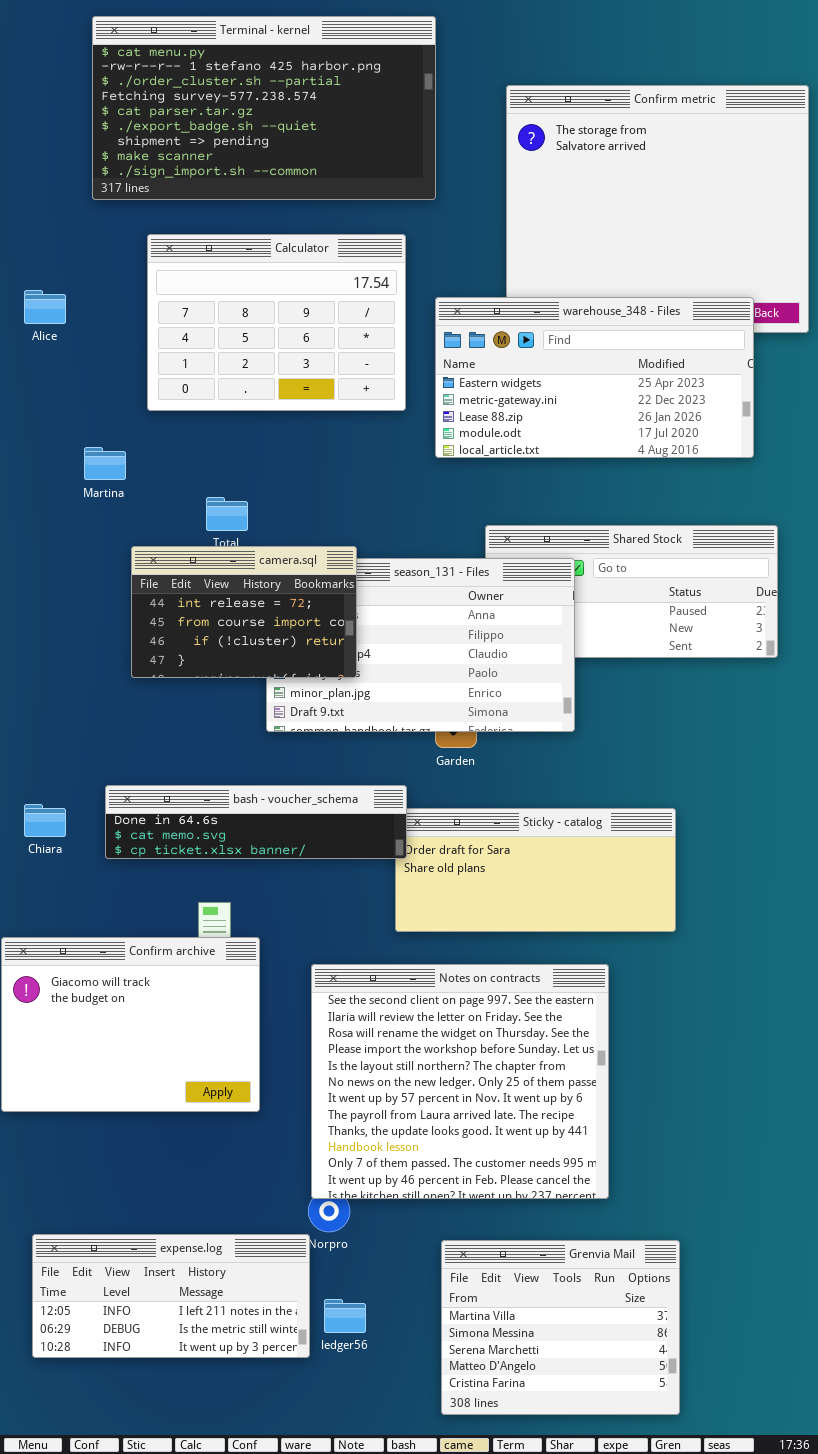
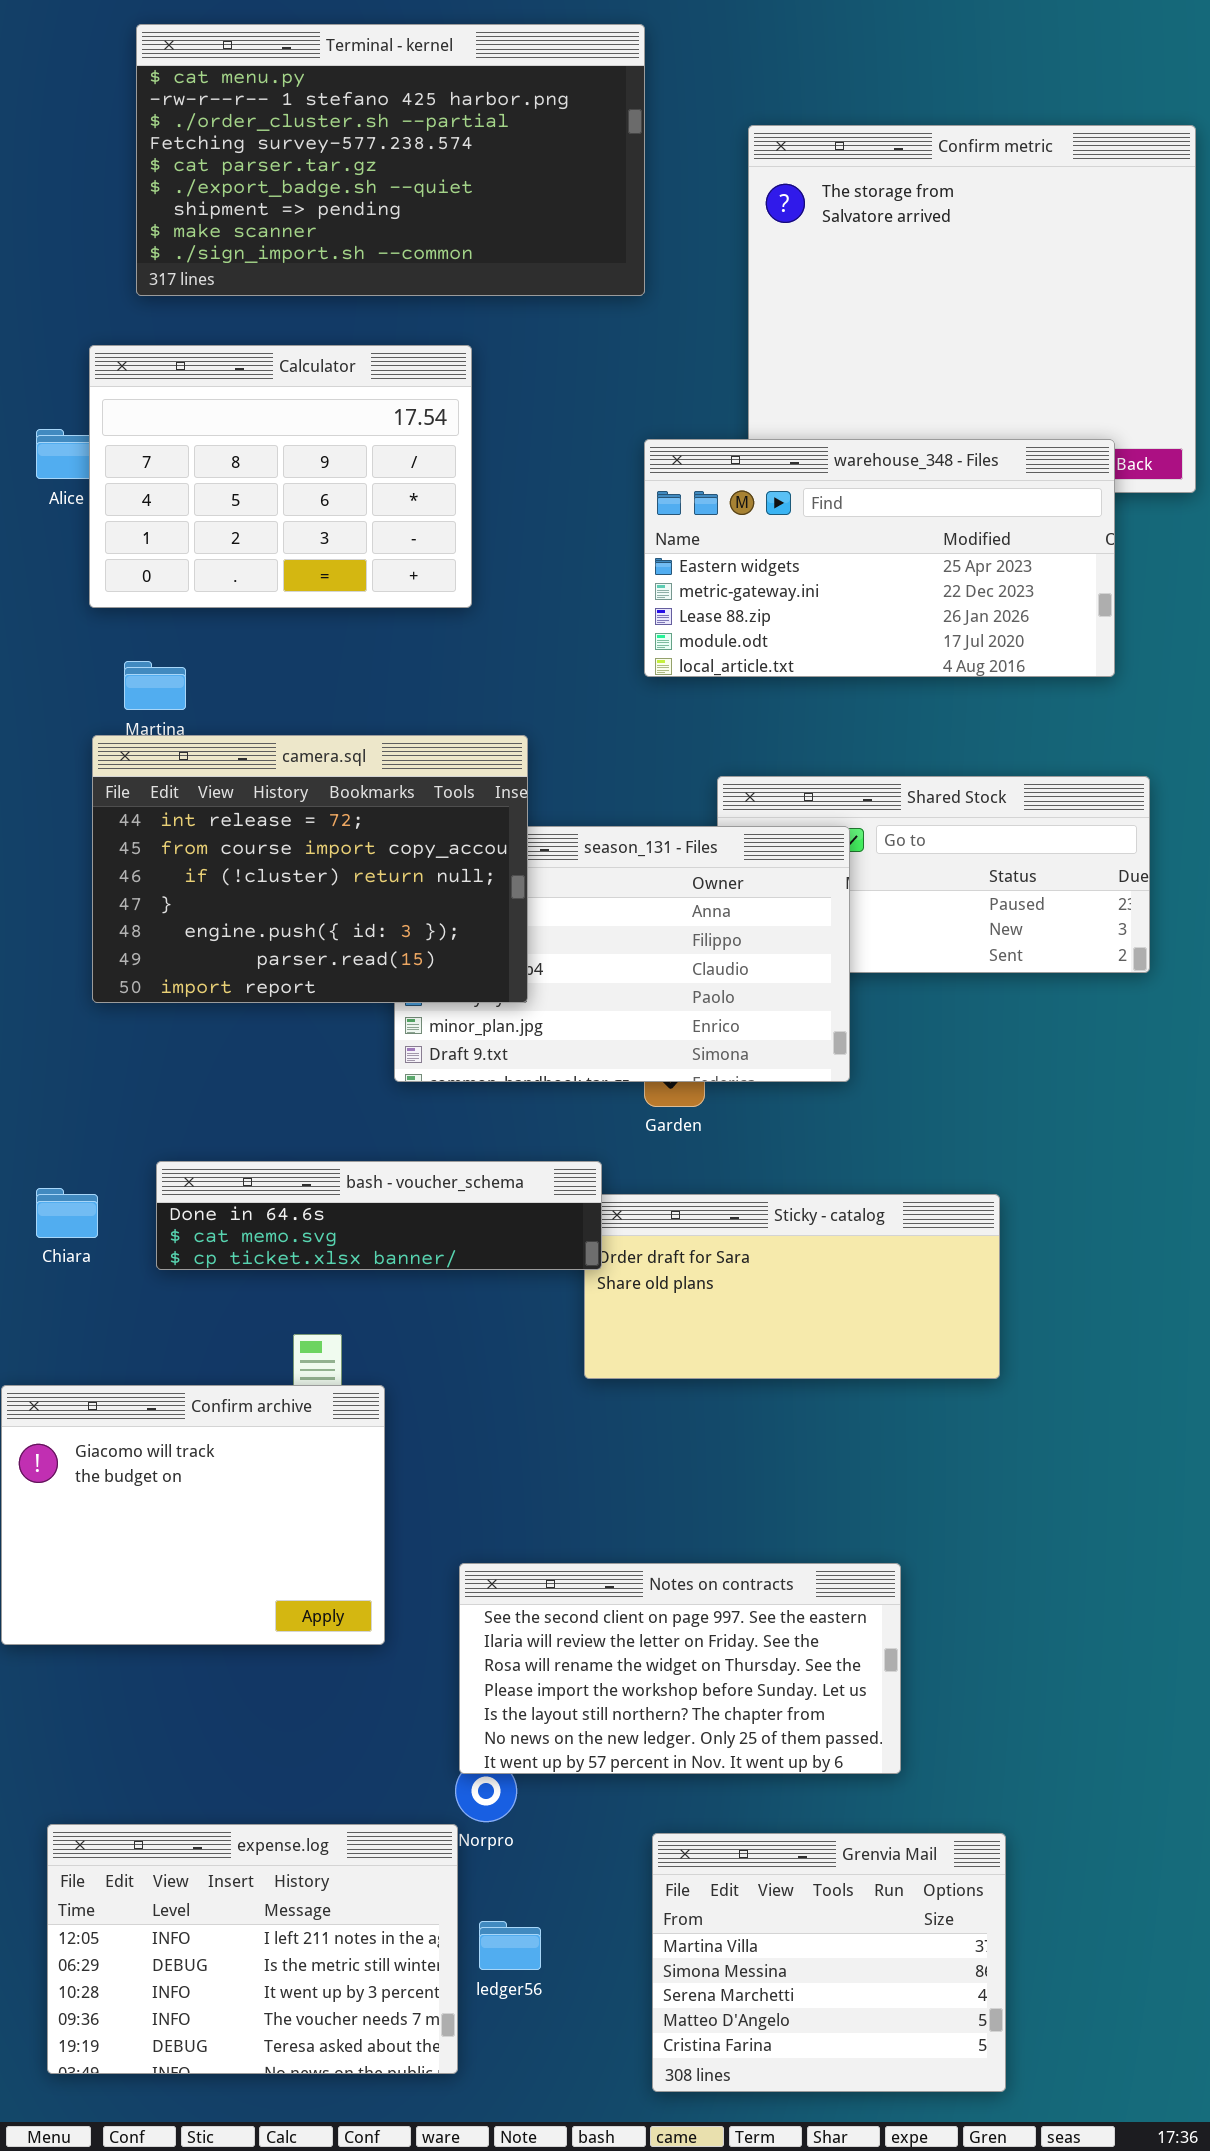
Calculator: [147,234,406,411] -> [89,345,472,608], moved
camera.sql: [131,546,357,678] -> [92,735,528,1003], resized
Notes on contracts: [311,964,609,1199] -> [459,1563,901,1774], resized
expense.log: [32,1234,310,1358] -> [47,1824,458,2074], resized

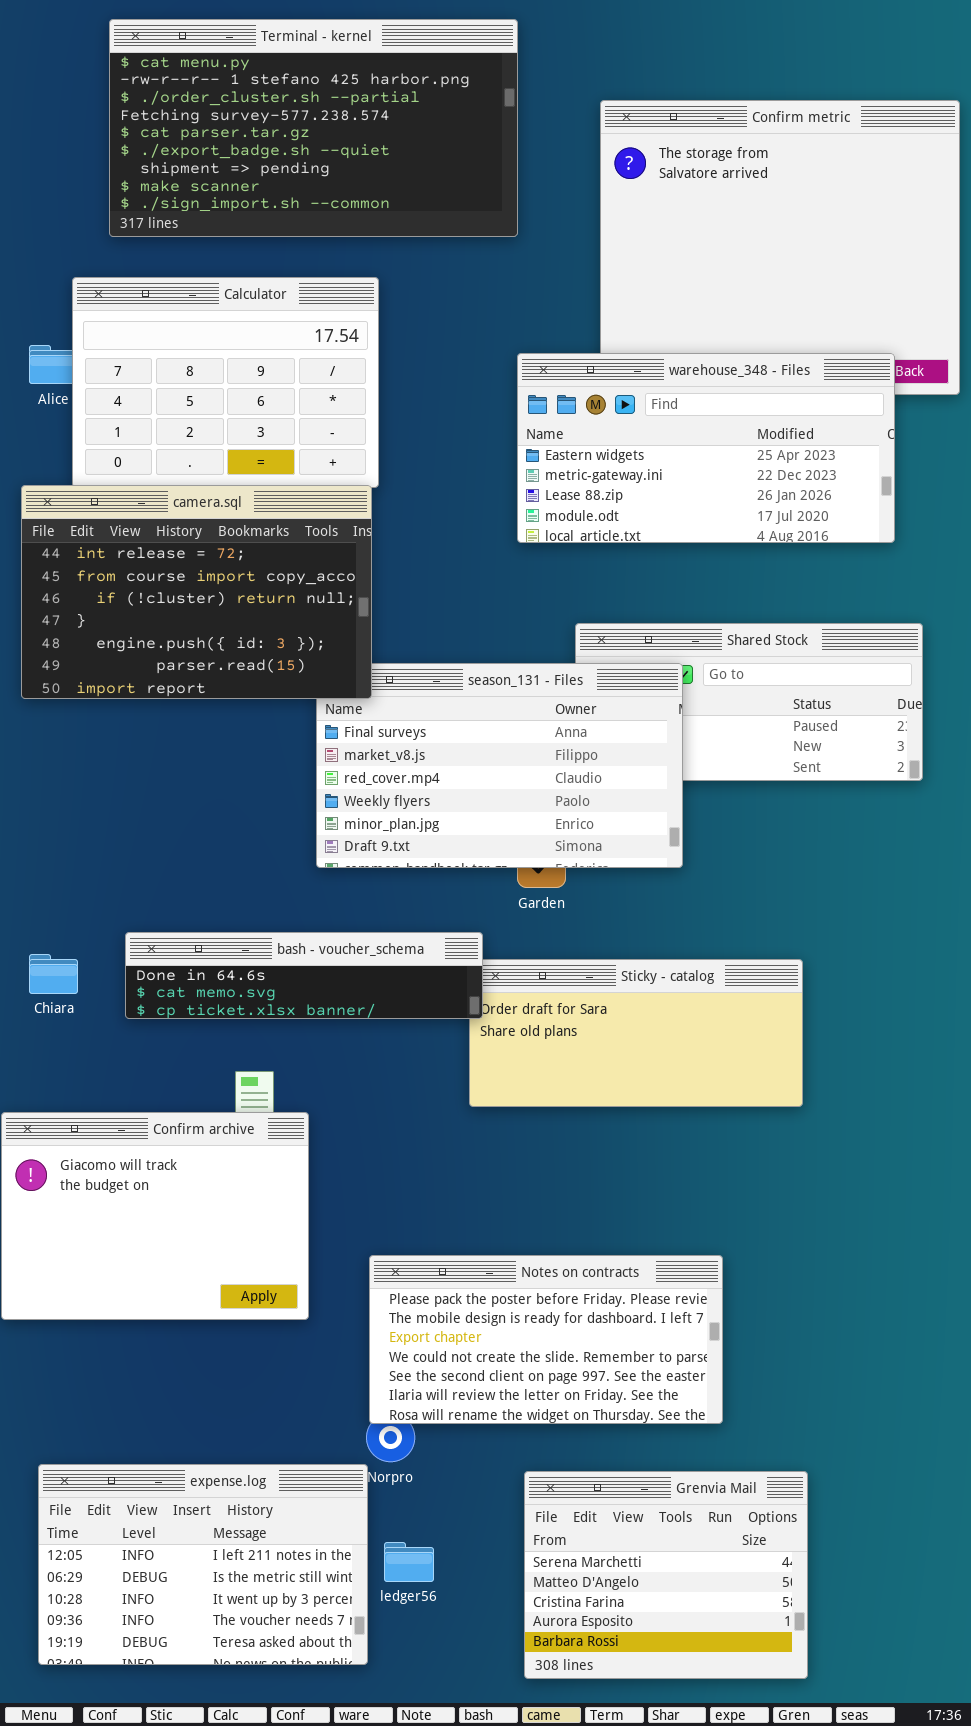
camera.sql: [92,735,528,1003] -> [21,485,372,699], moved
Notes on contracts: [459,1563,901,1774] -> [369,1255,723,1424], scrolled up 4 rows
Grenvia Mail: [652,1833,1006,2092] -> [524,1471,808,1679], scrolled down 2 rows

